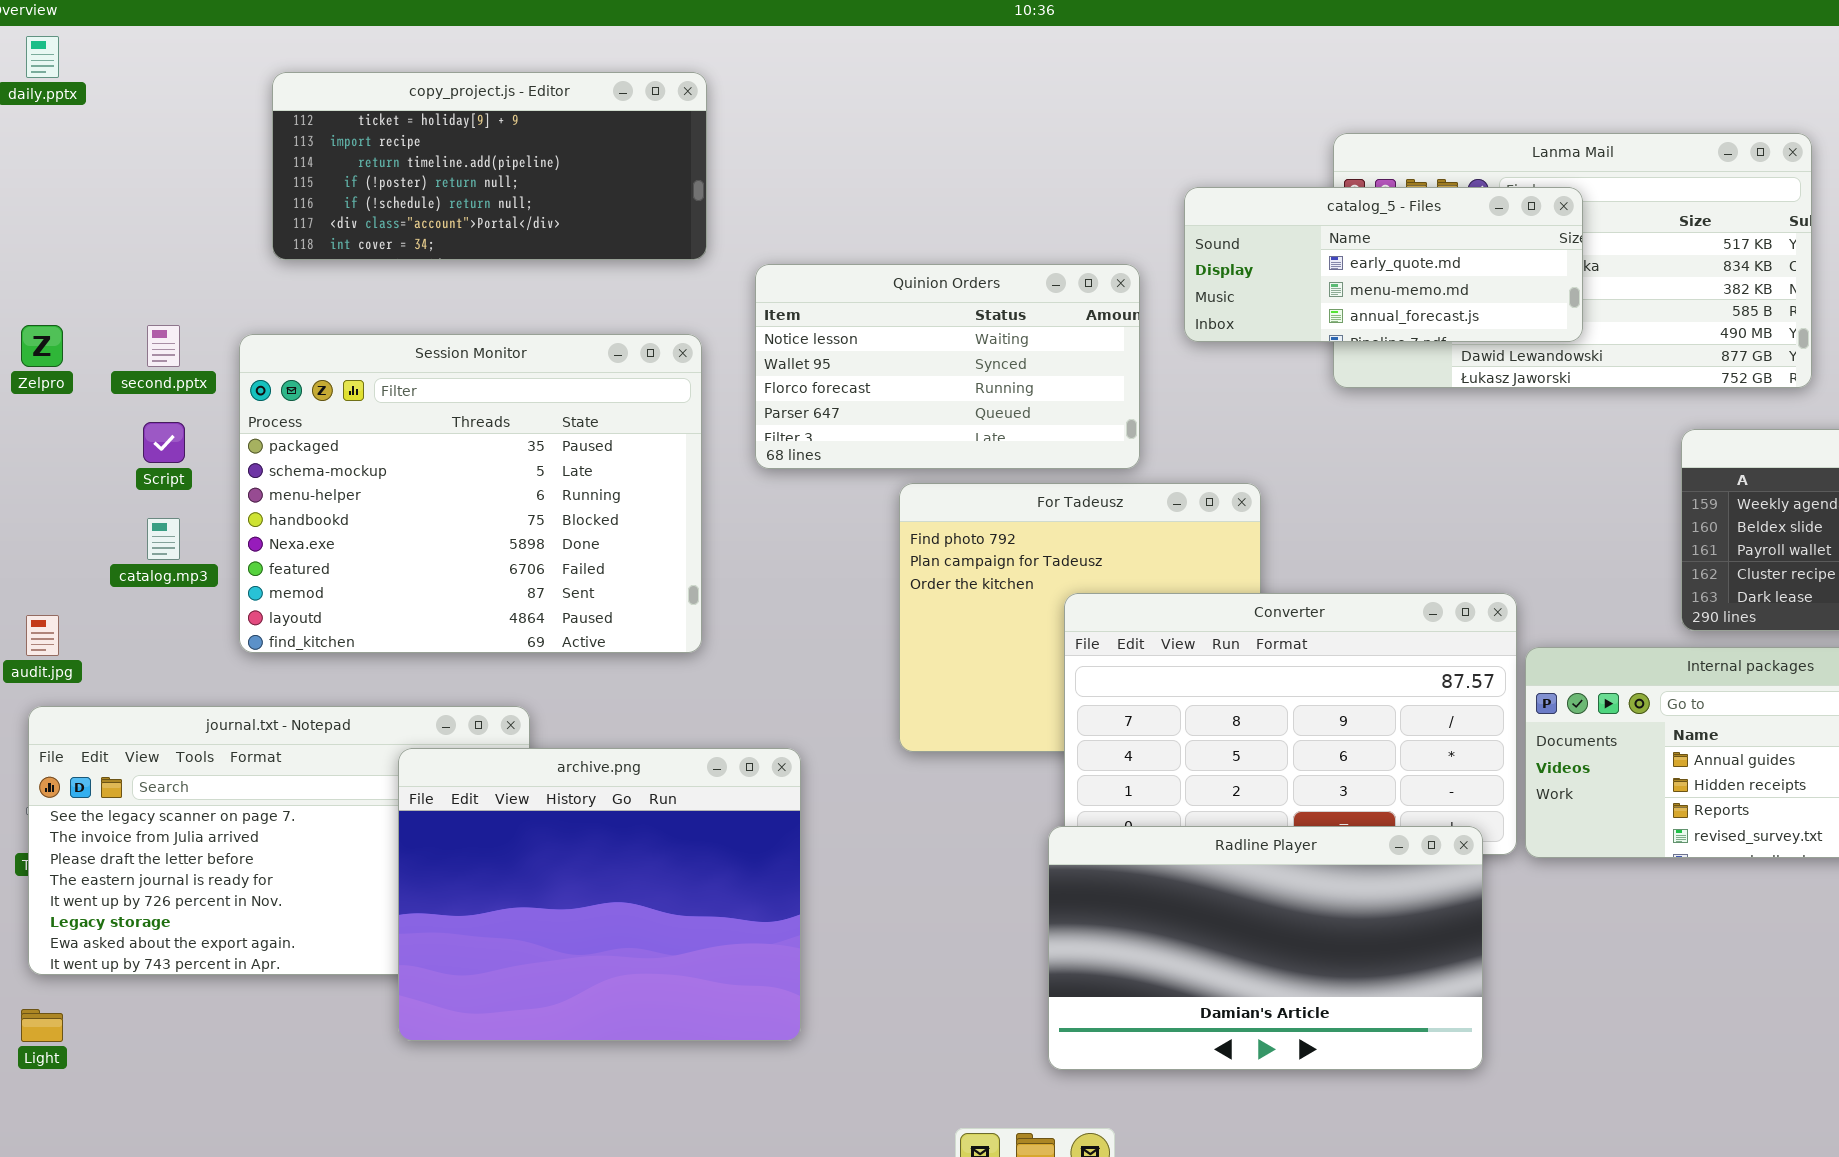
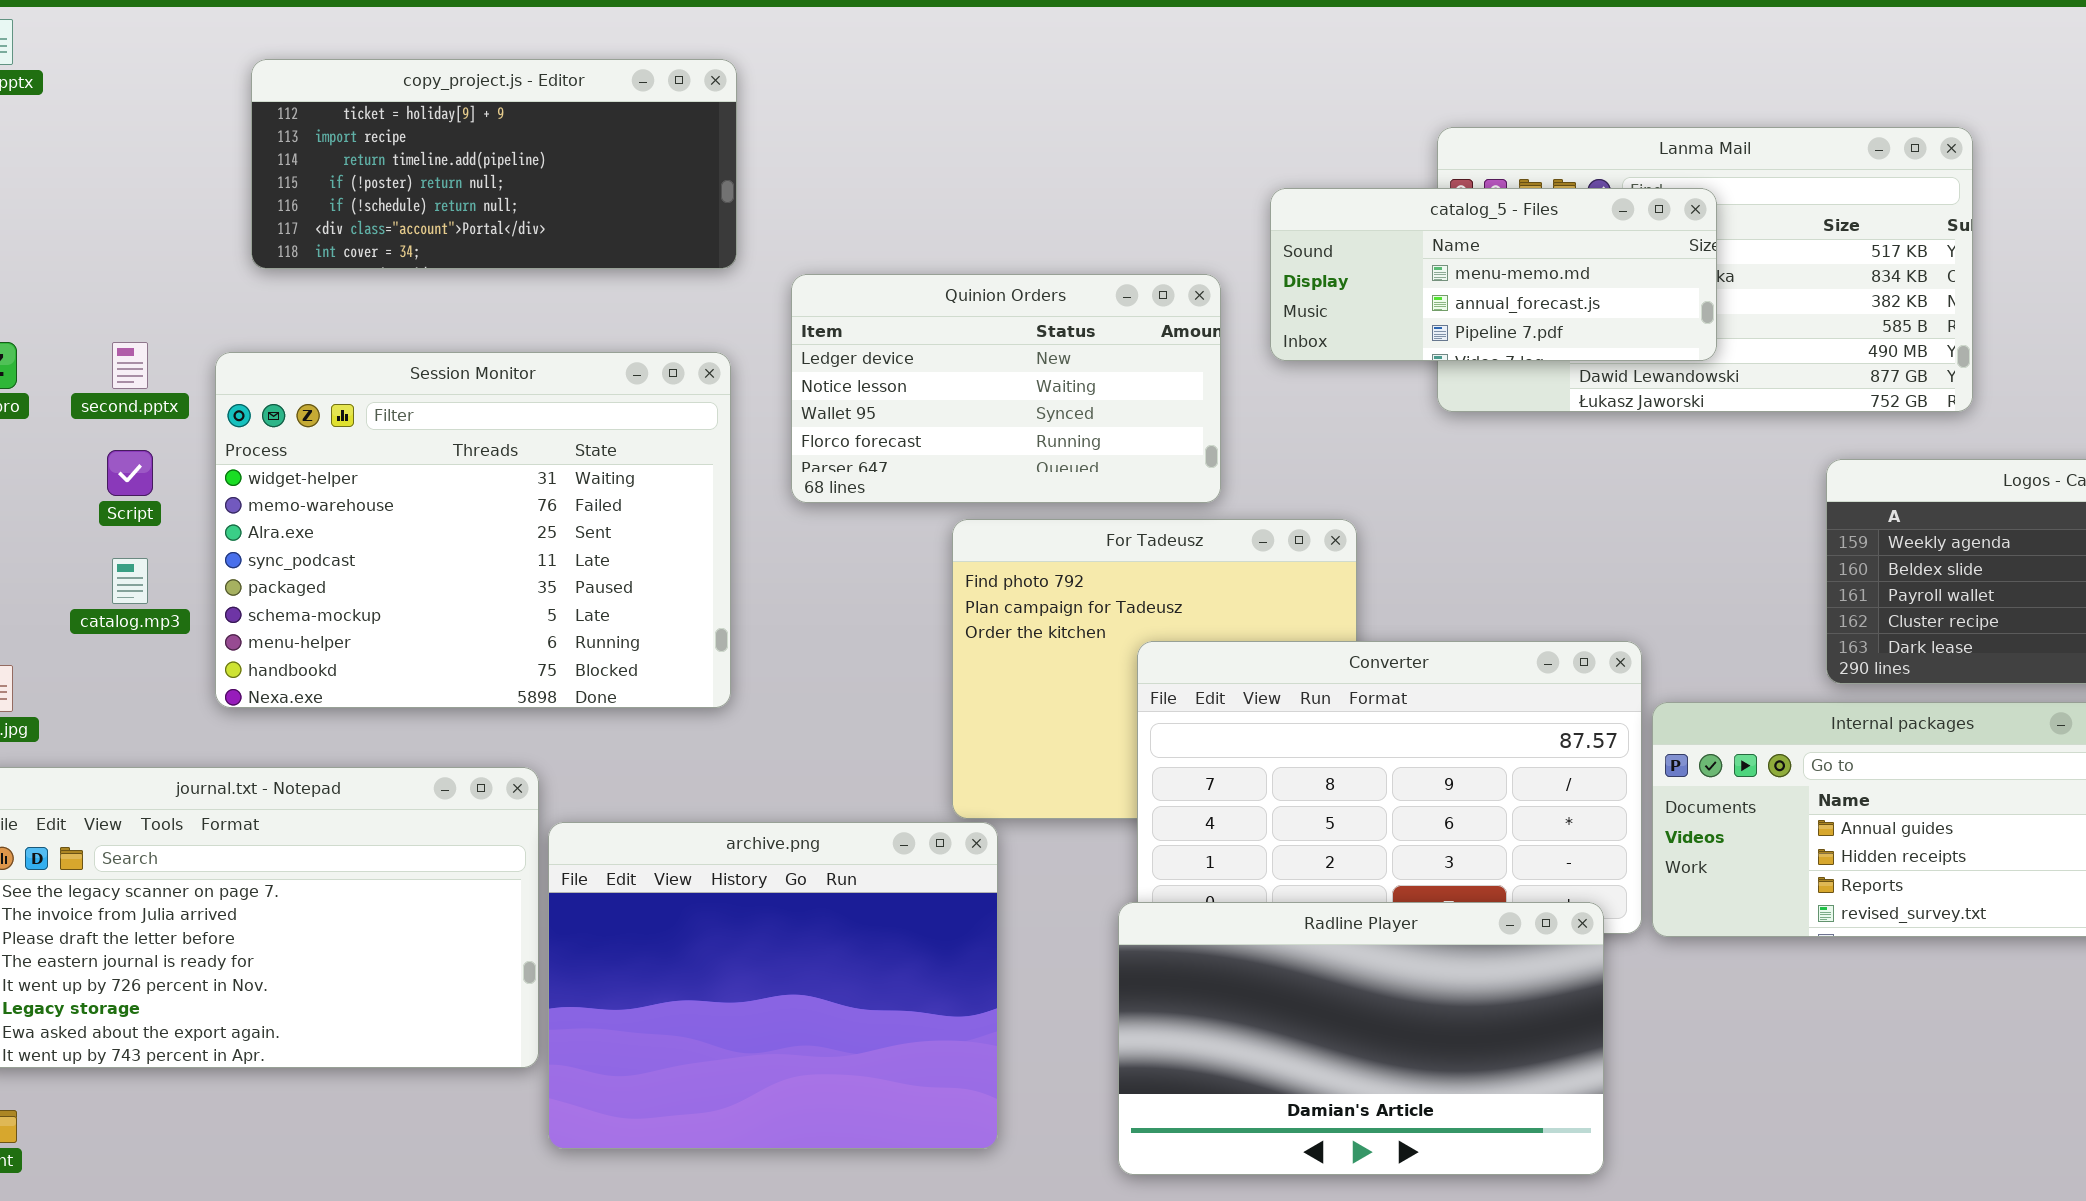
catalog_5 - Files: [1184,187,1583,342] -> [1270,188,1717,361], scrolled down 1 row
Quinion Orders: [755,264,1140,469] -> [791,274,1221,503], scrolled up 1 row
Session Monitor: [239,334,702,653] -> [215,352,731,708], scrolled up 4 rows
archive.png: [398,748,801,1041] -> [548,822,998,1149], moved

